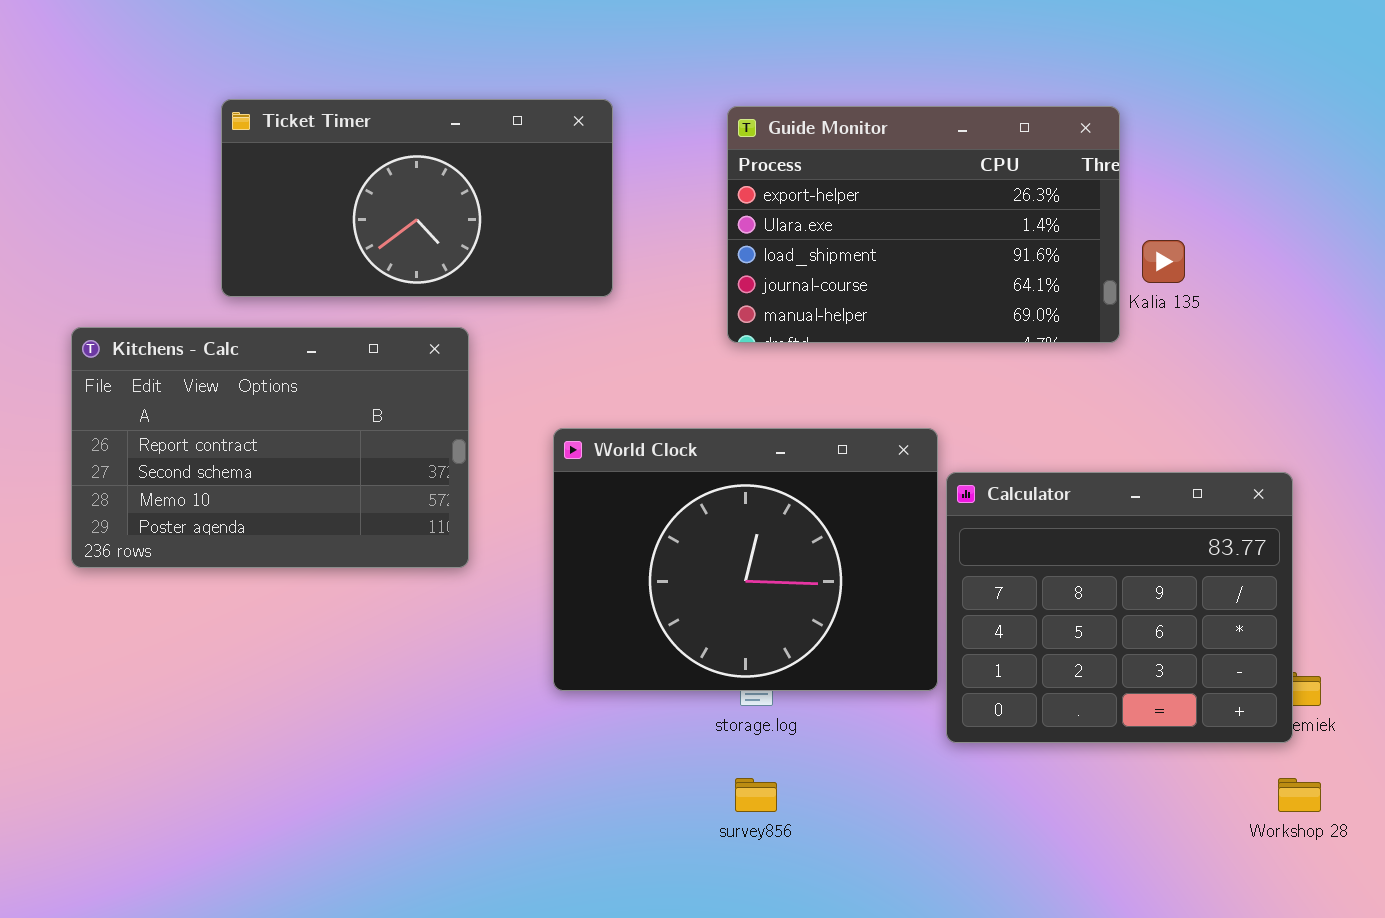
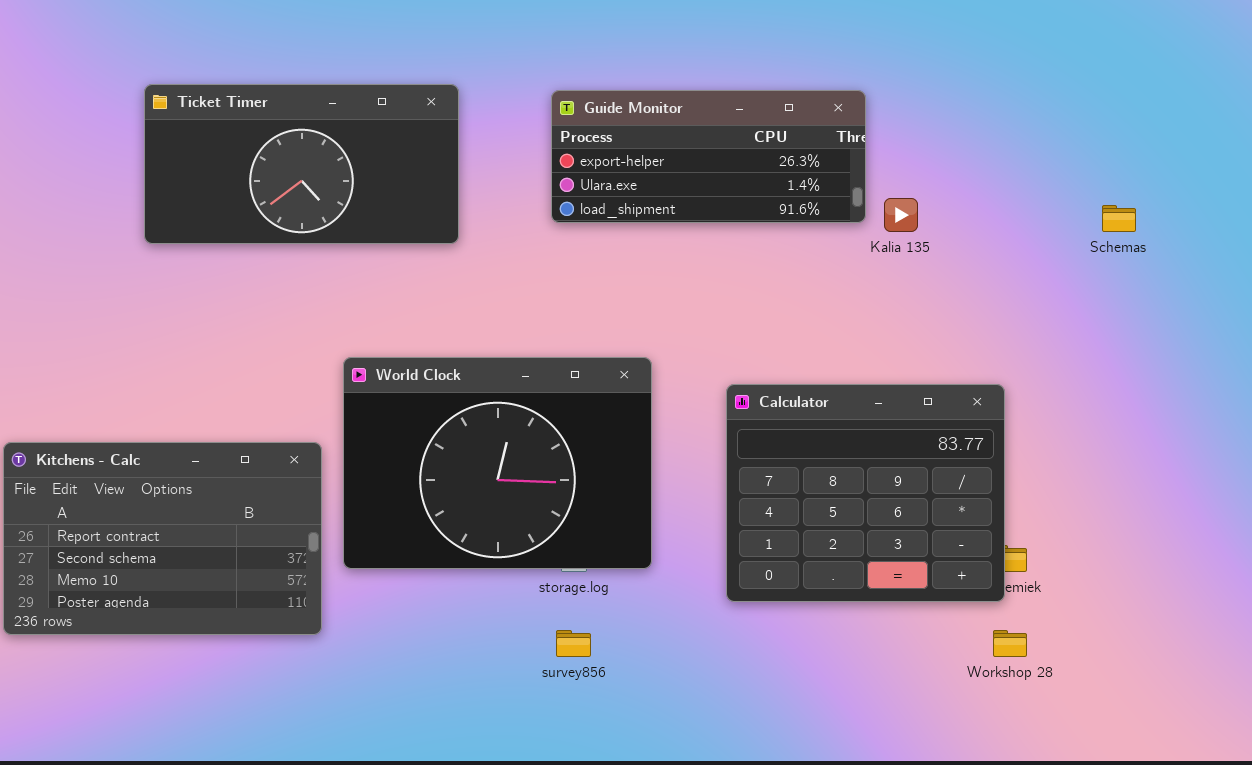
Guide Monitor: [727,106,1120,343] -> [551,90,866,223], resized
Kitchens - Calc: [71,327,469,568] -> [3,442,322,635], moved
World Clock: [553,428,938,691] -> [343,357,652,569], moved

